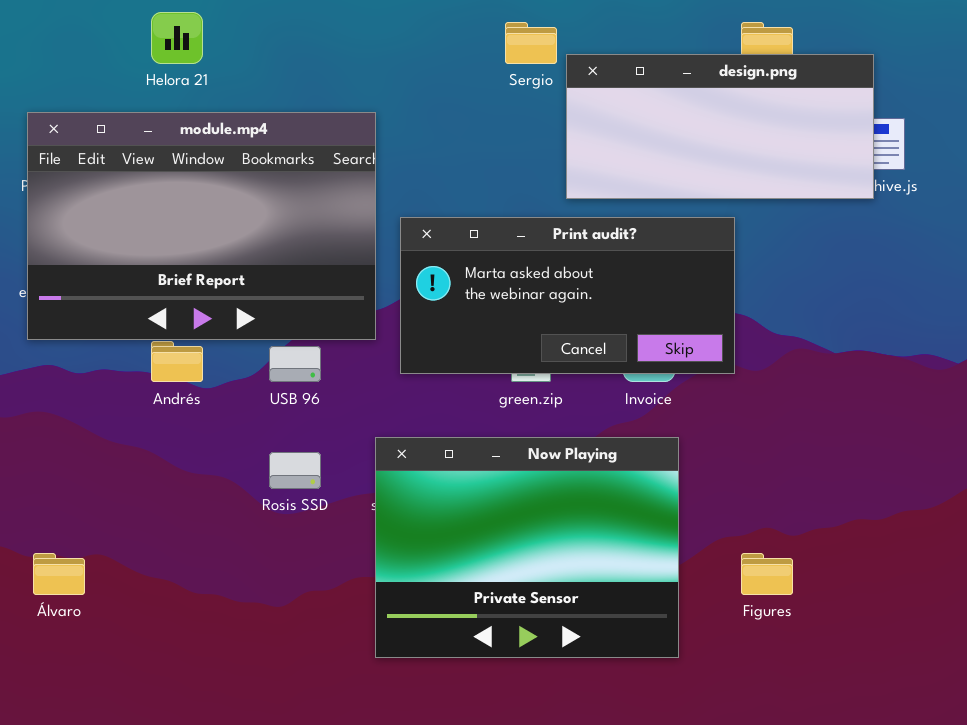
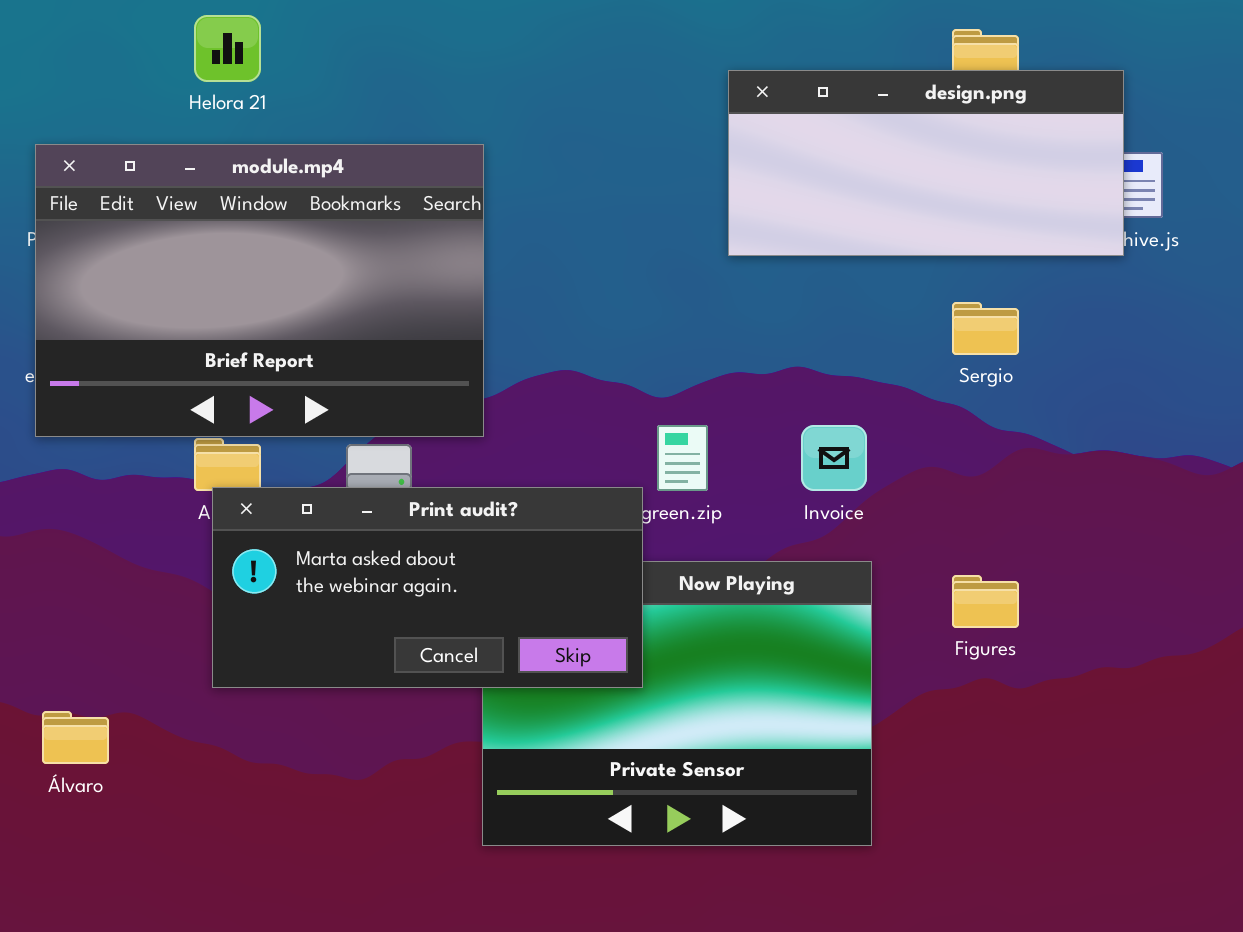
Sergio: [505,22,557,64] -> [952,302,1019,355], moved
Print audit?: [400,217,735,374] -> [212,487,643,688], moved
Figures: [741,553,793,595] -> [952,575,1019,628], moved

